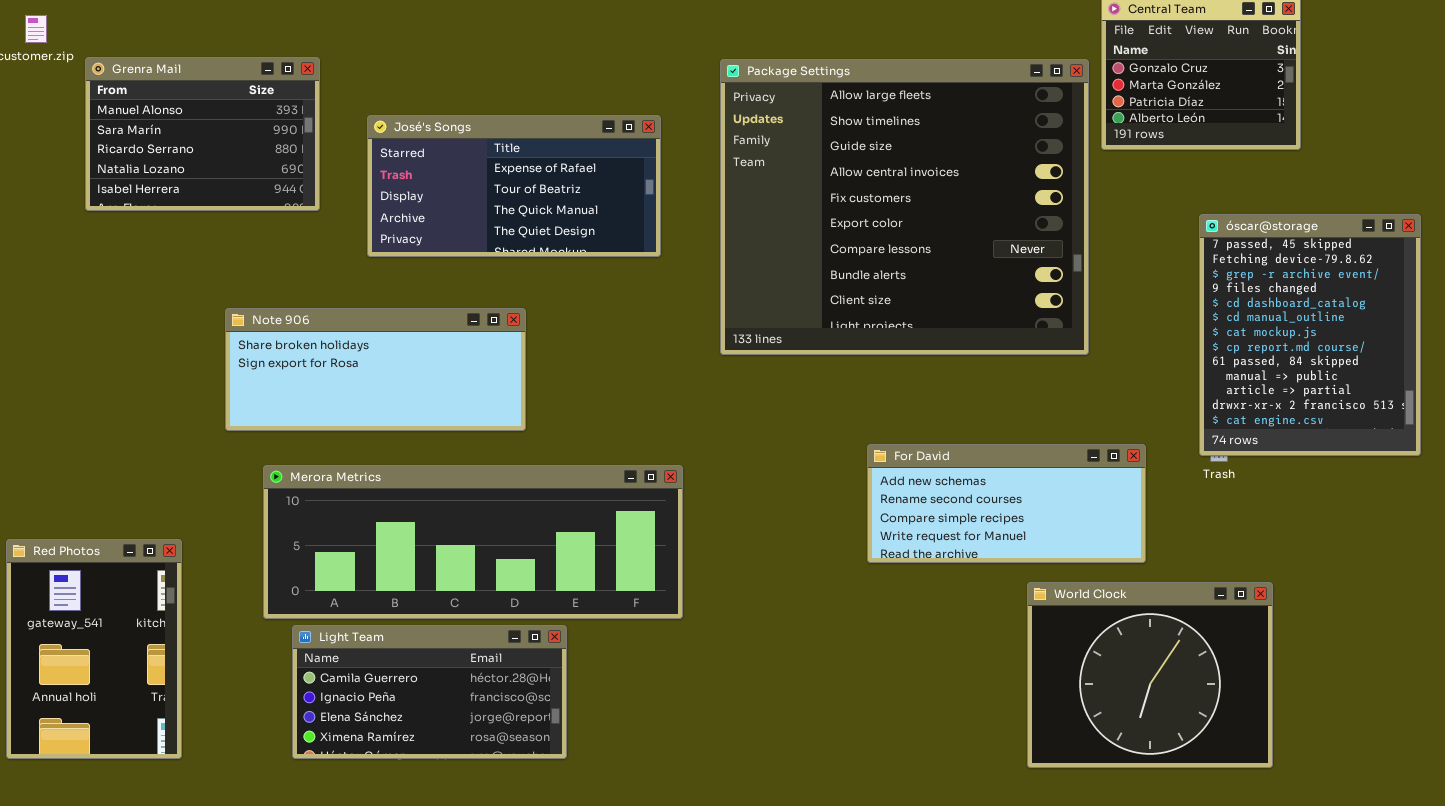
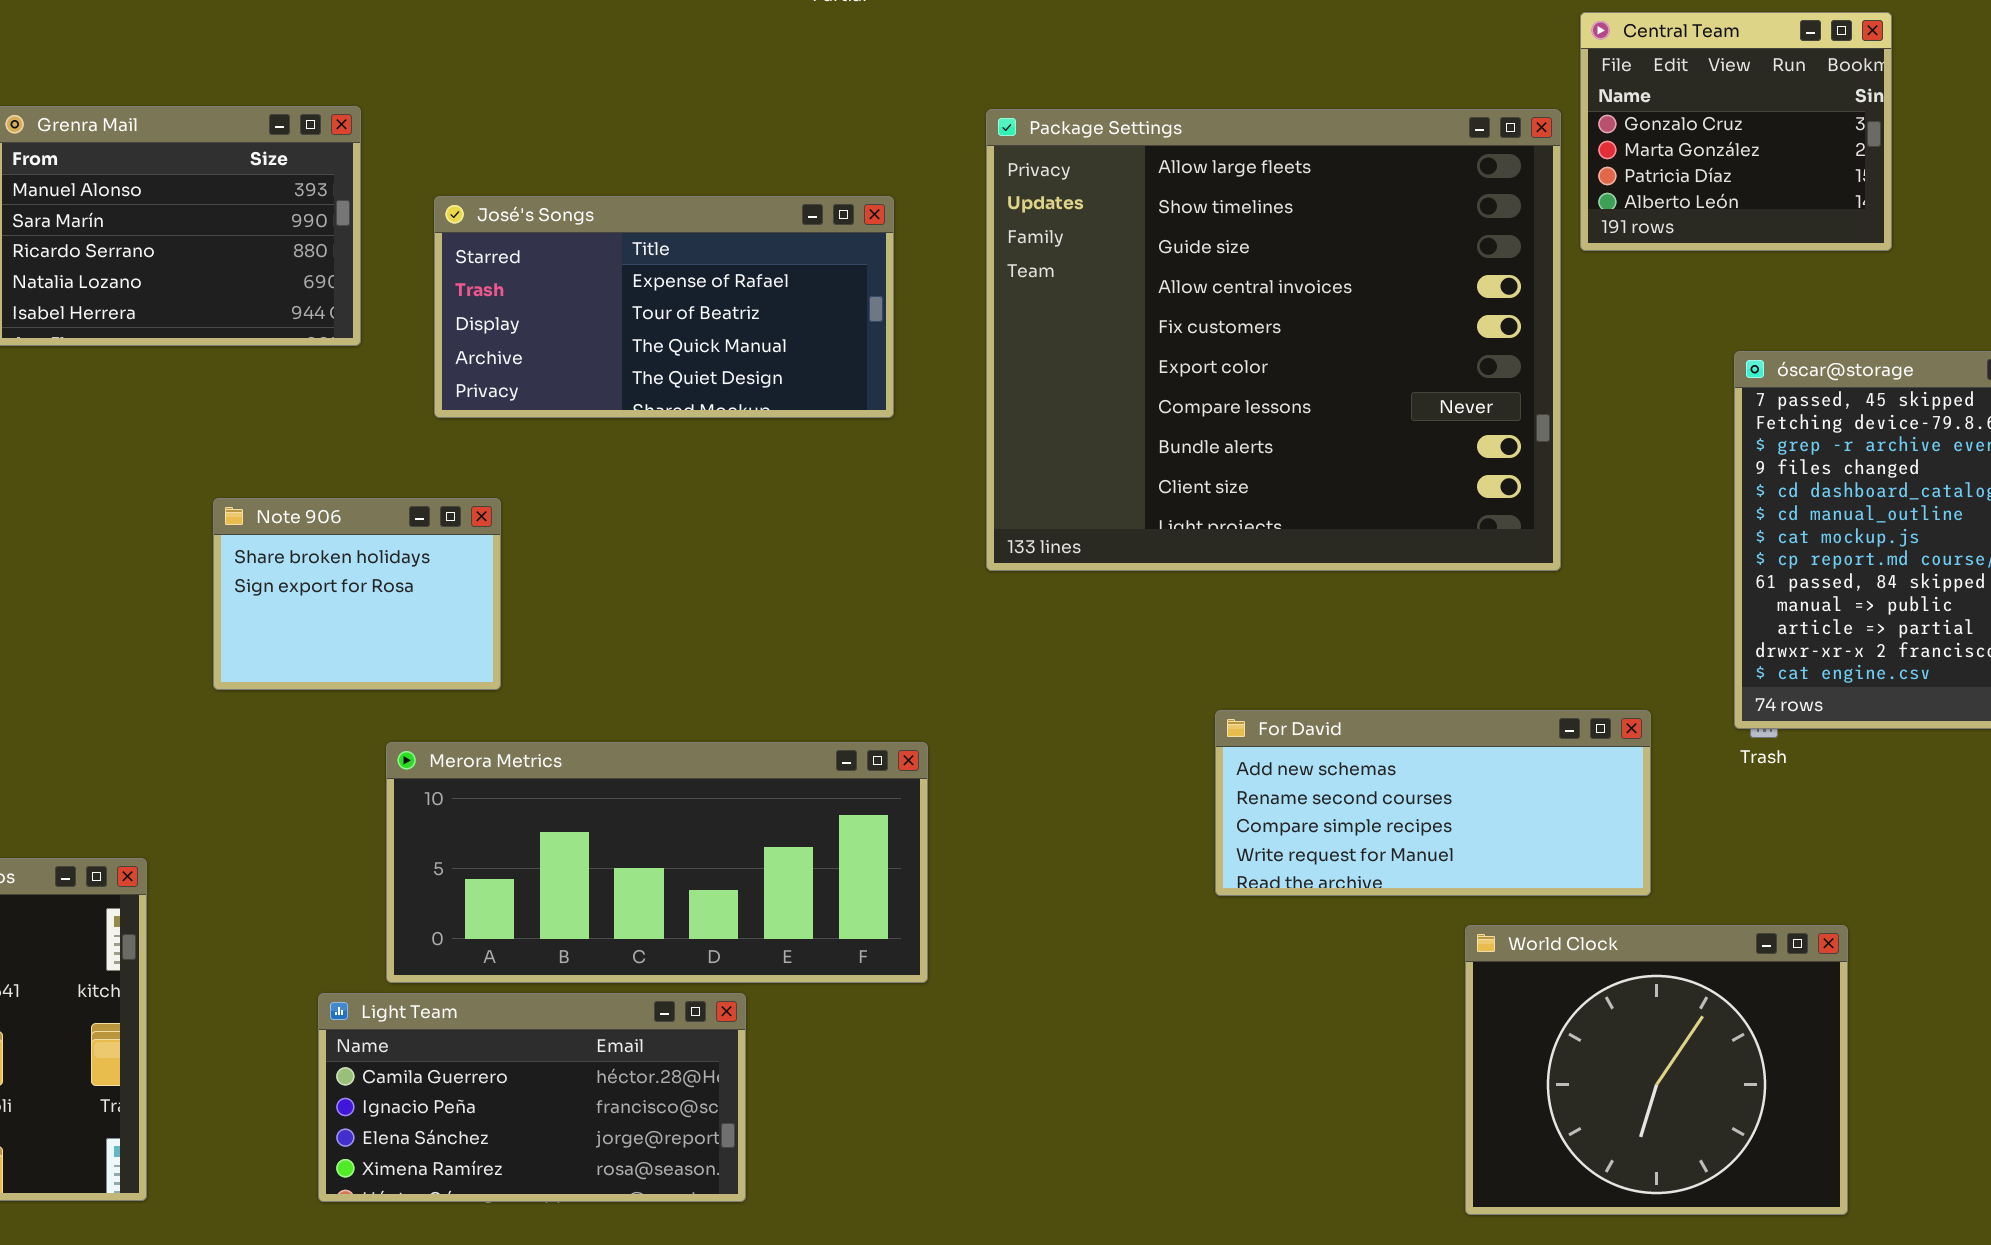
Note 906: [225,308,526,431] -> [213,498,501,690], resized
Merora Metrics: [263,465,683,619] -> [386,742,928,983], resized

